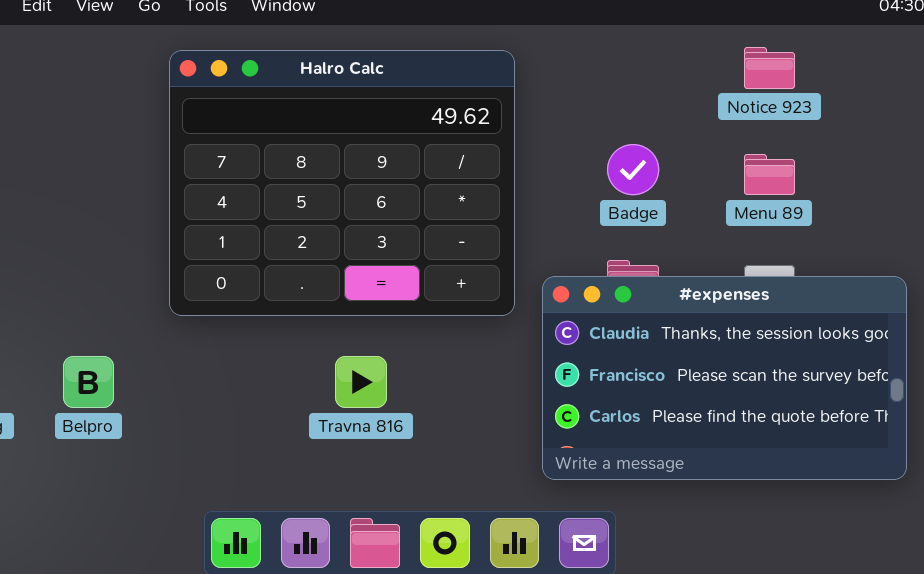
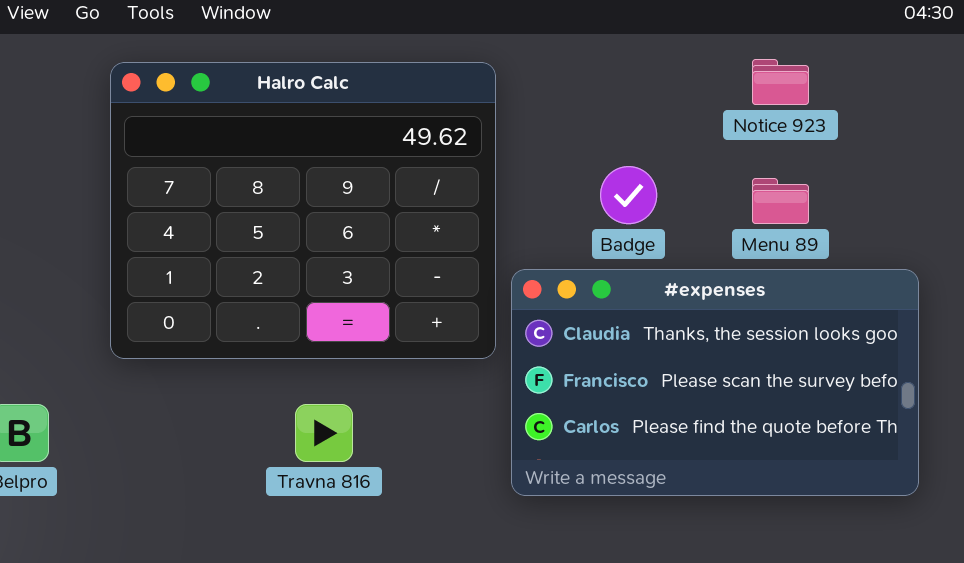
#expenses: [542,276,907,480] -> [511,269,919,496], moved

